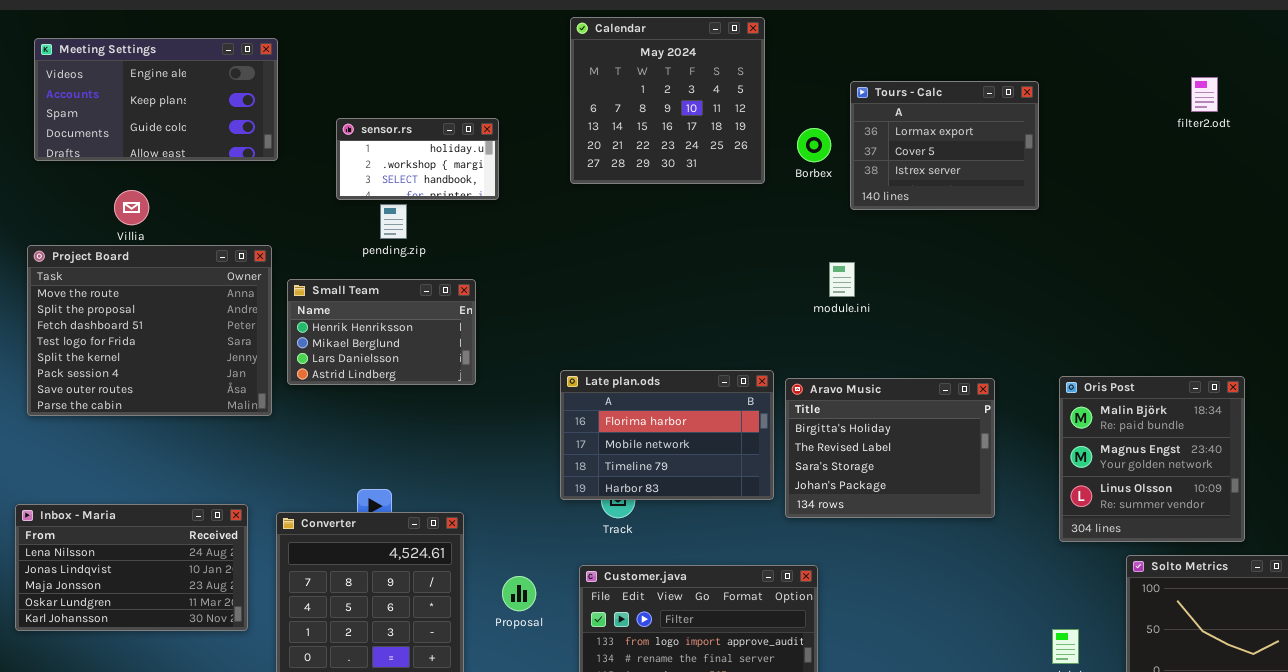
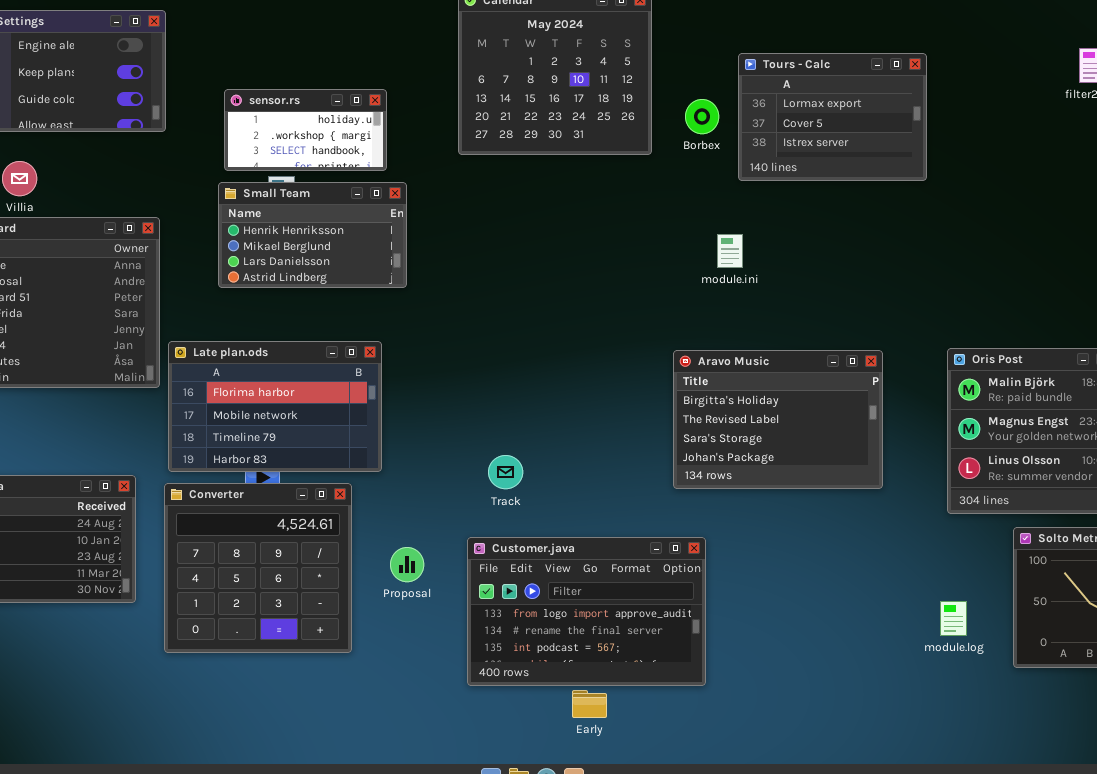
Small Team: [287,279,476,385] -> [218,182,407,288], moved
Late plan.ods: [560,370,774,500] -> [168,341,382,472], moved

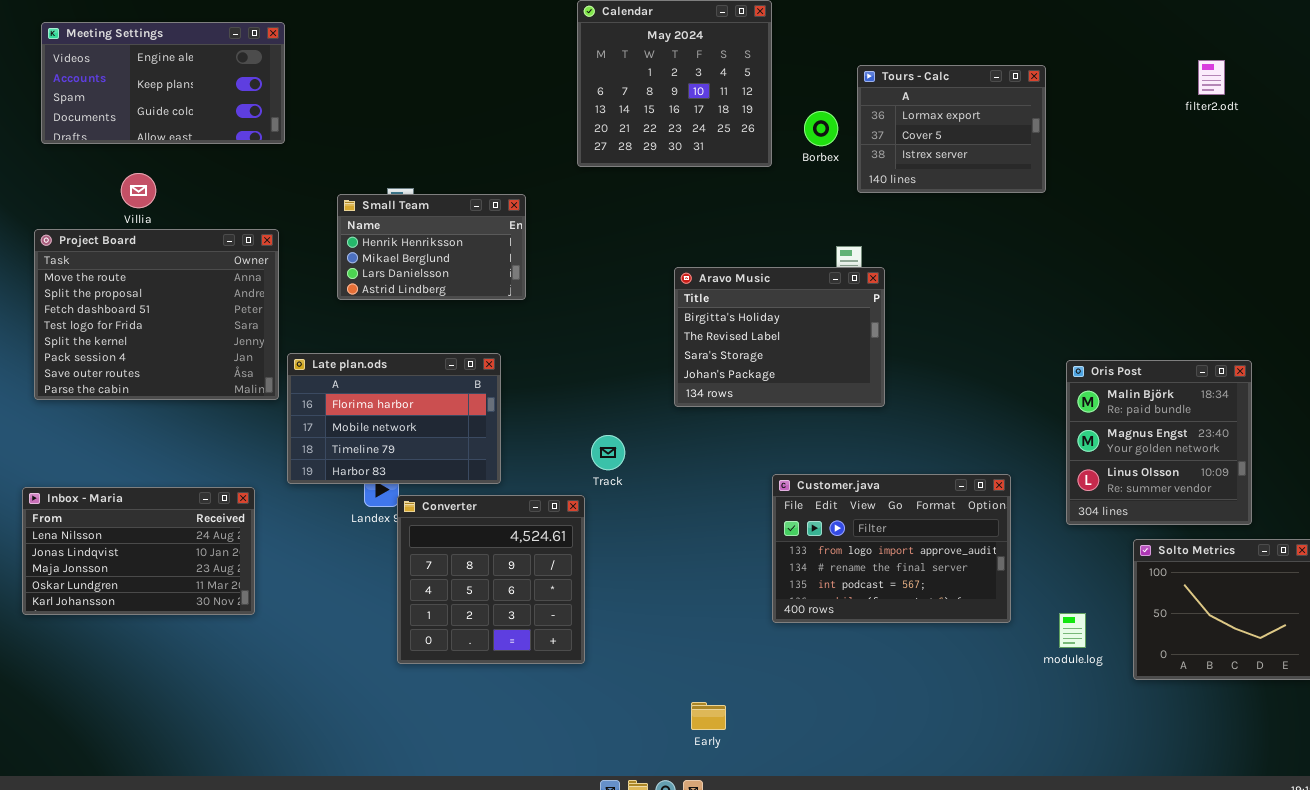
sensor.rs: [224,89,387,171] -> none, closed
Aravo Music: [673,350,883,489] -> [674,267,885,407], moved
Track: [488,455,523,489] -> [591,435,625,470], moved
Converter: [164,483,352,653] -> [397,495,585,664], moved
Customer.java: [467,537,706,686] -> [772,474,1011,623], moved

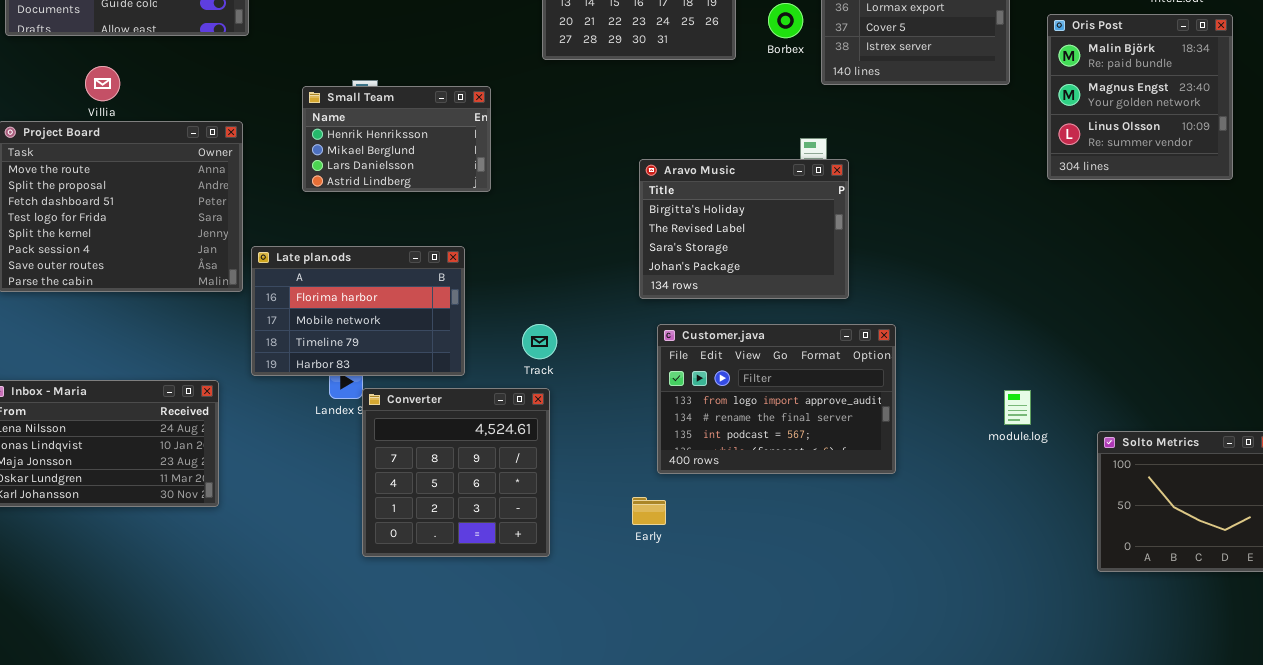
Oris Post: [1066,360,1252,525] -> [1047,14,1233,180], moved
Track: [591,435,625,470] -> [522,324,557,359], moved
Customer.java: [772,474,1011,623] -> [657,324,896,474], moved
module.log: [1059,613,1086,648] -> [1004,390,1031,425], moved
Early: [691,702,726,730] -> [632,497,666,525], moved

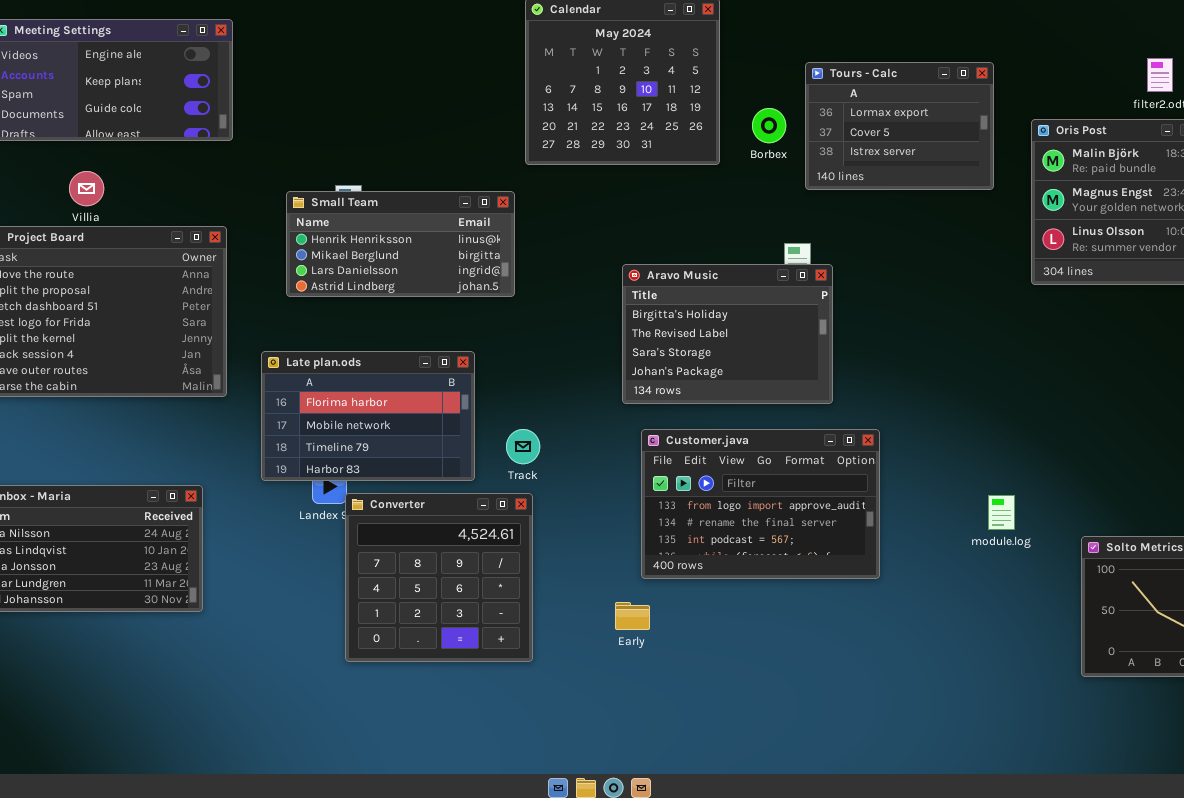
Small Team: [302,86,491,192] -> [286,191,515,297], resized
Late plan.ods: [251,246,465,376] -> [261,351,475,481], moved

